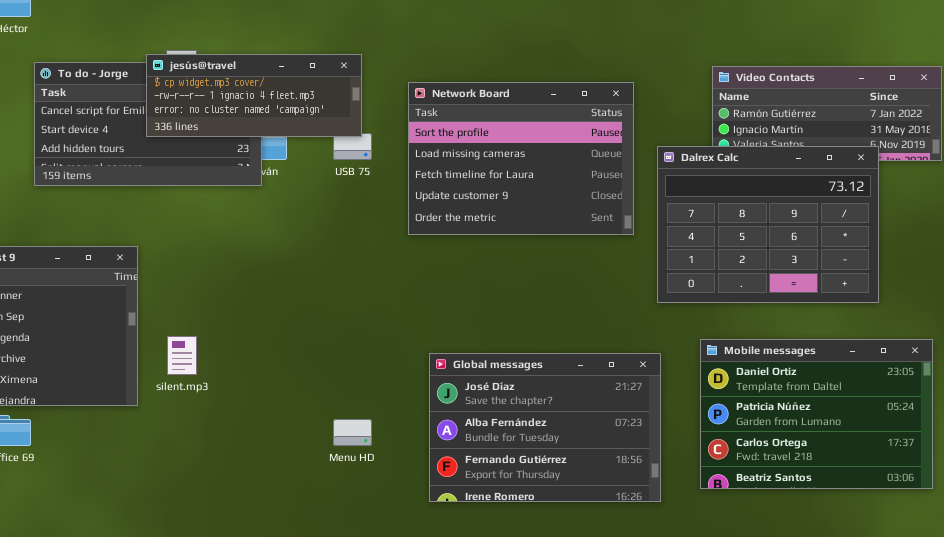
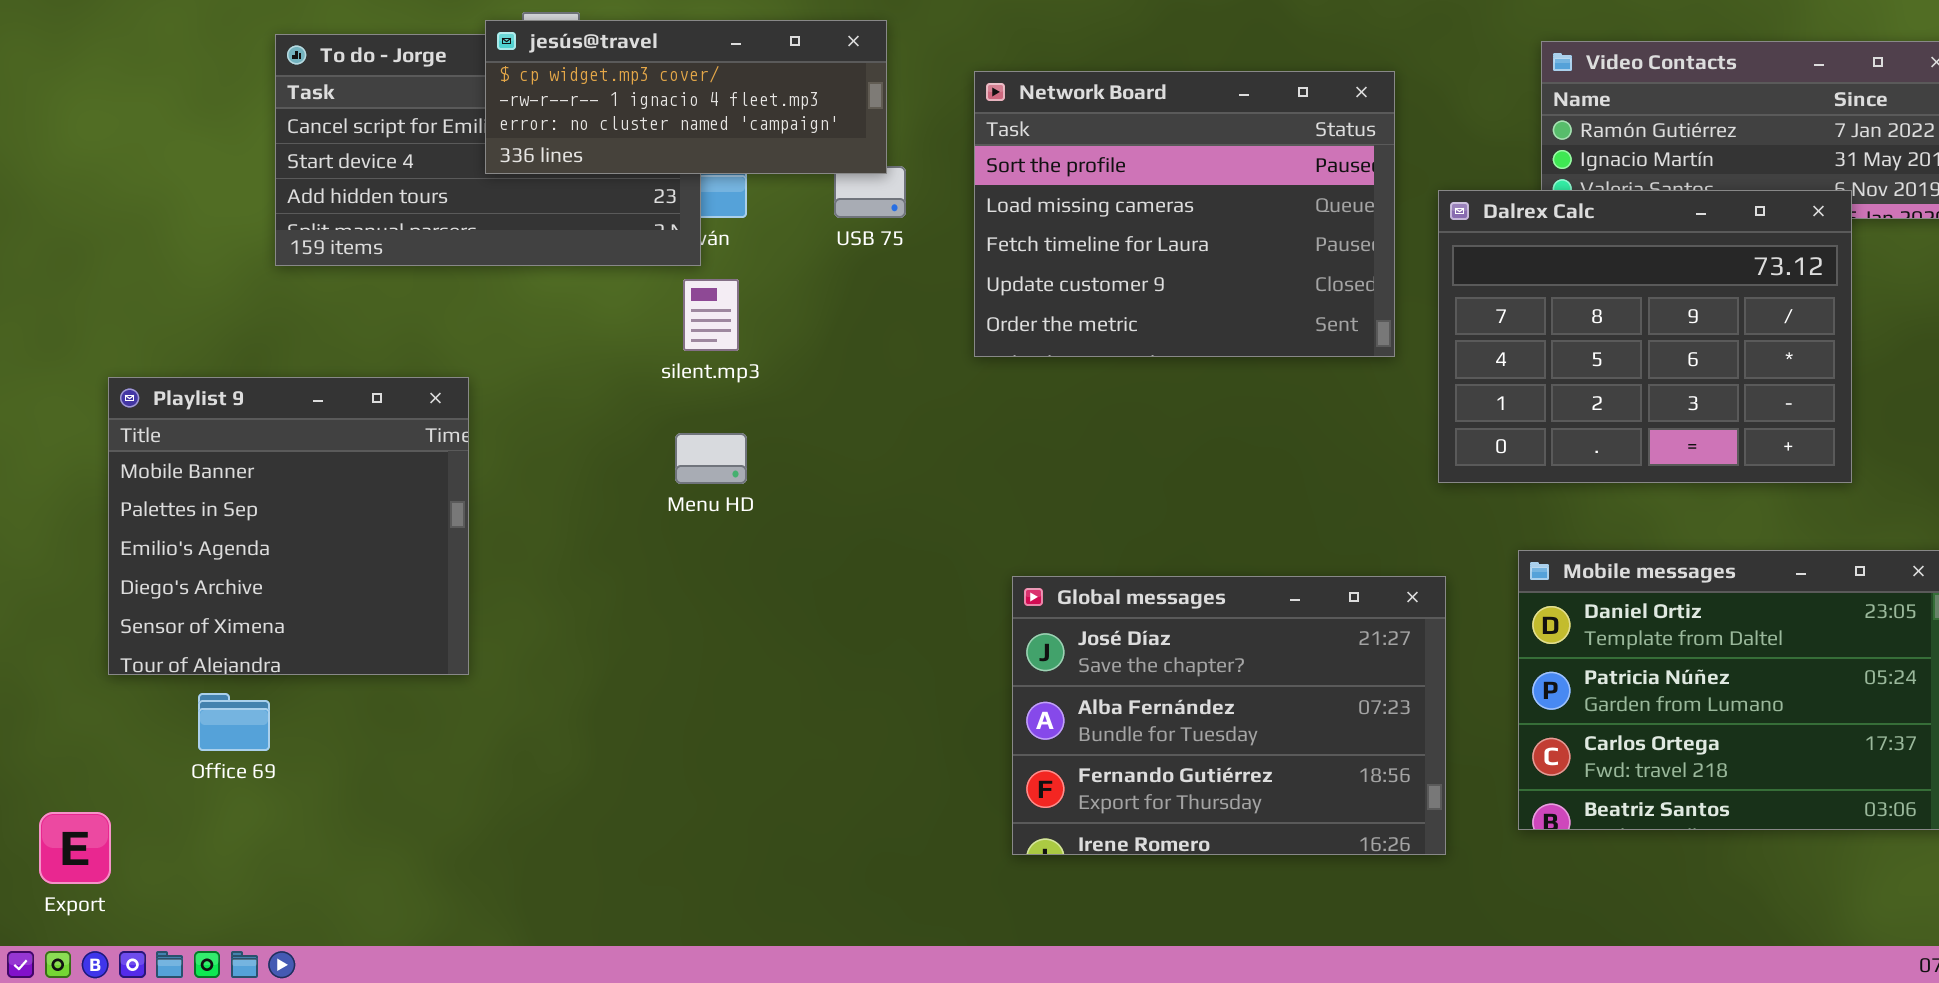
silent.mp3: [167,336,197,375] -> [683,279,739,351], moved
Menu HD: [333,419,372,446] -> [675,433,747,484], moved

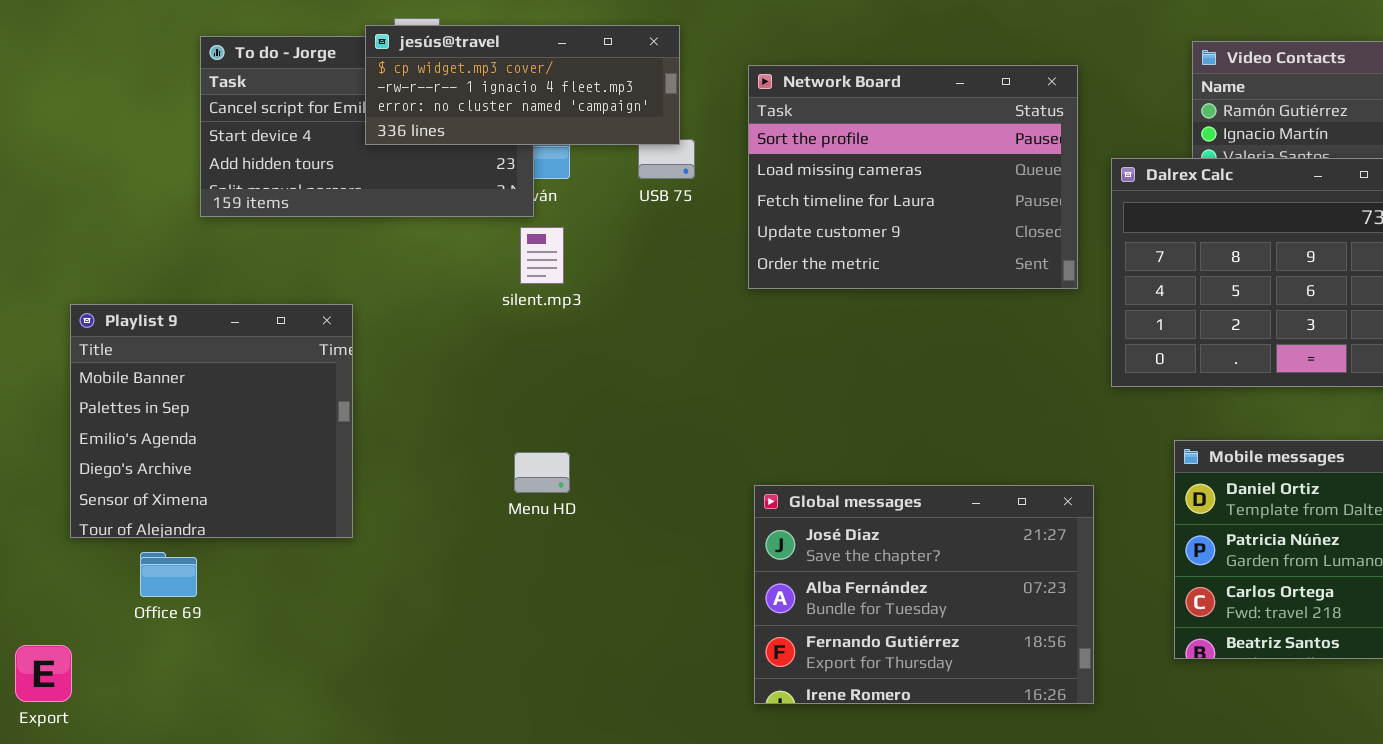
Menu HD: [675,433,747,484] -> [514,452,570,493], moved
Global messages: [1012,576,1446,855] -> [754,485,1094,704], moved

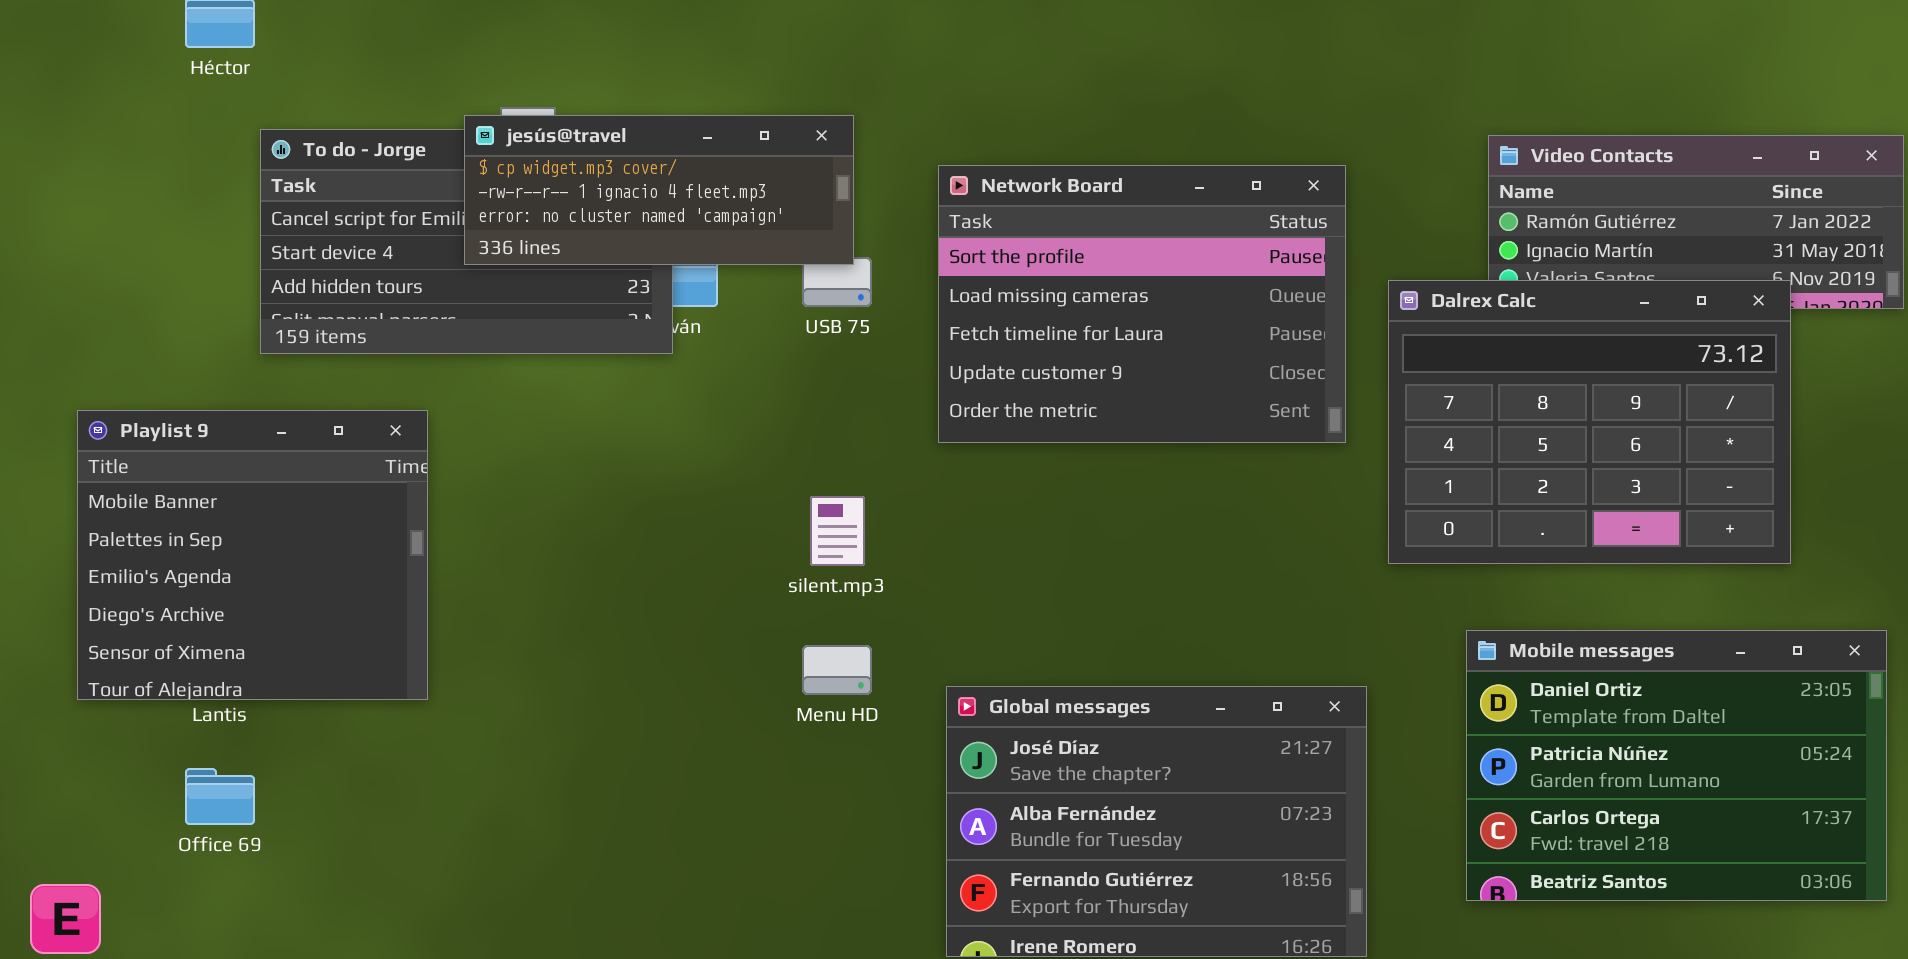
silent.mp3: [520,227,564,284] -> [810,496,865,566], moved
Playlist 9: [70,304,353,538] -> [77,410,428,700], moved
Menu HD: [514,452,570,493] -> [802,645,872,695], moved

